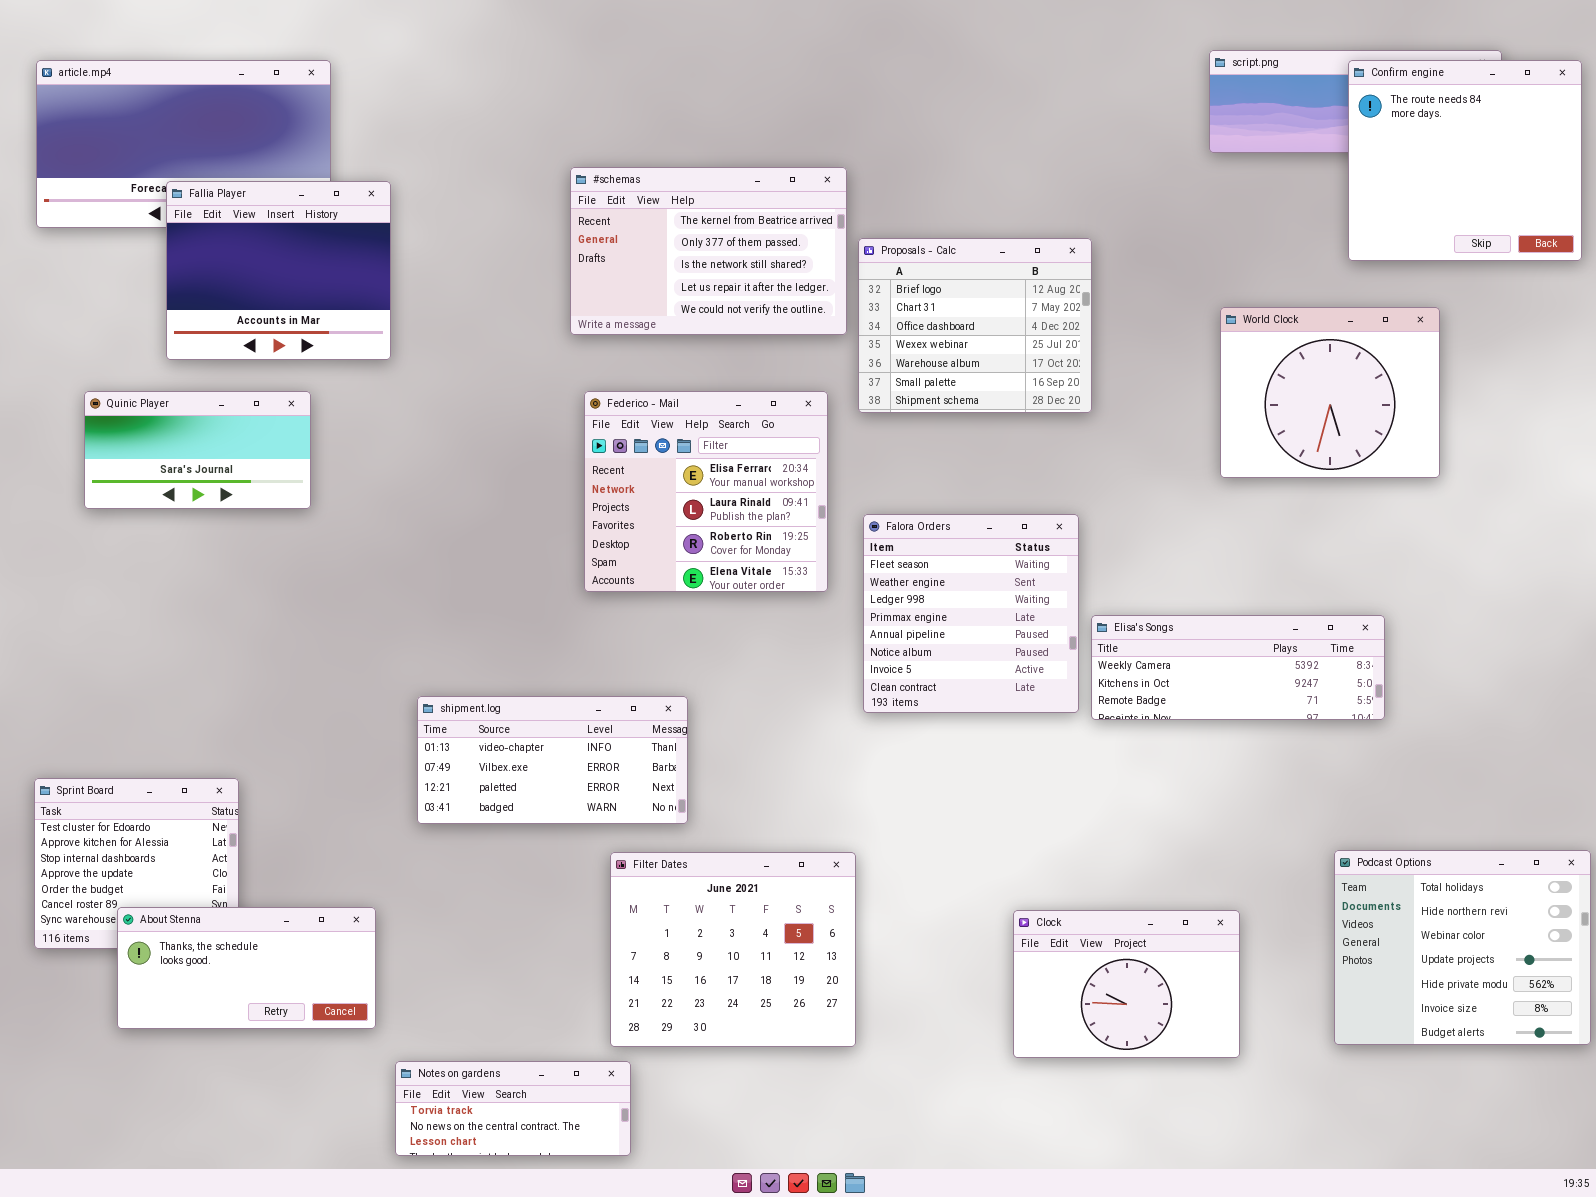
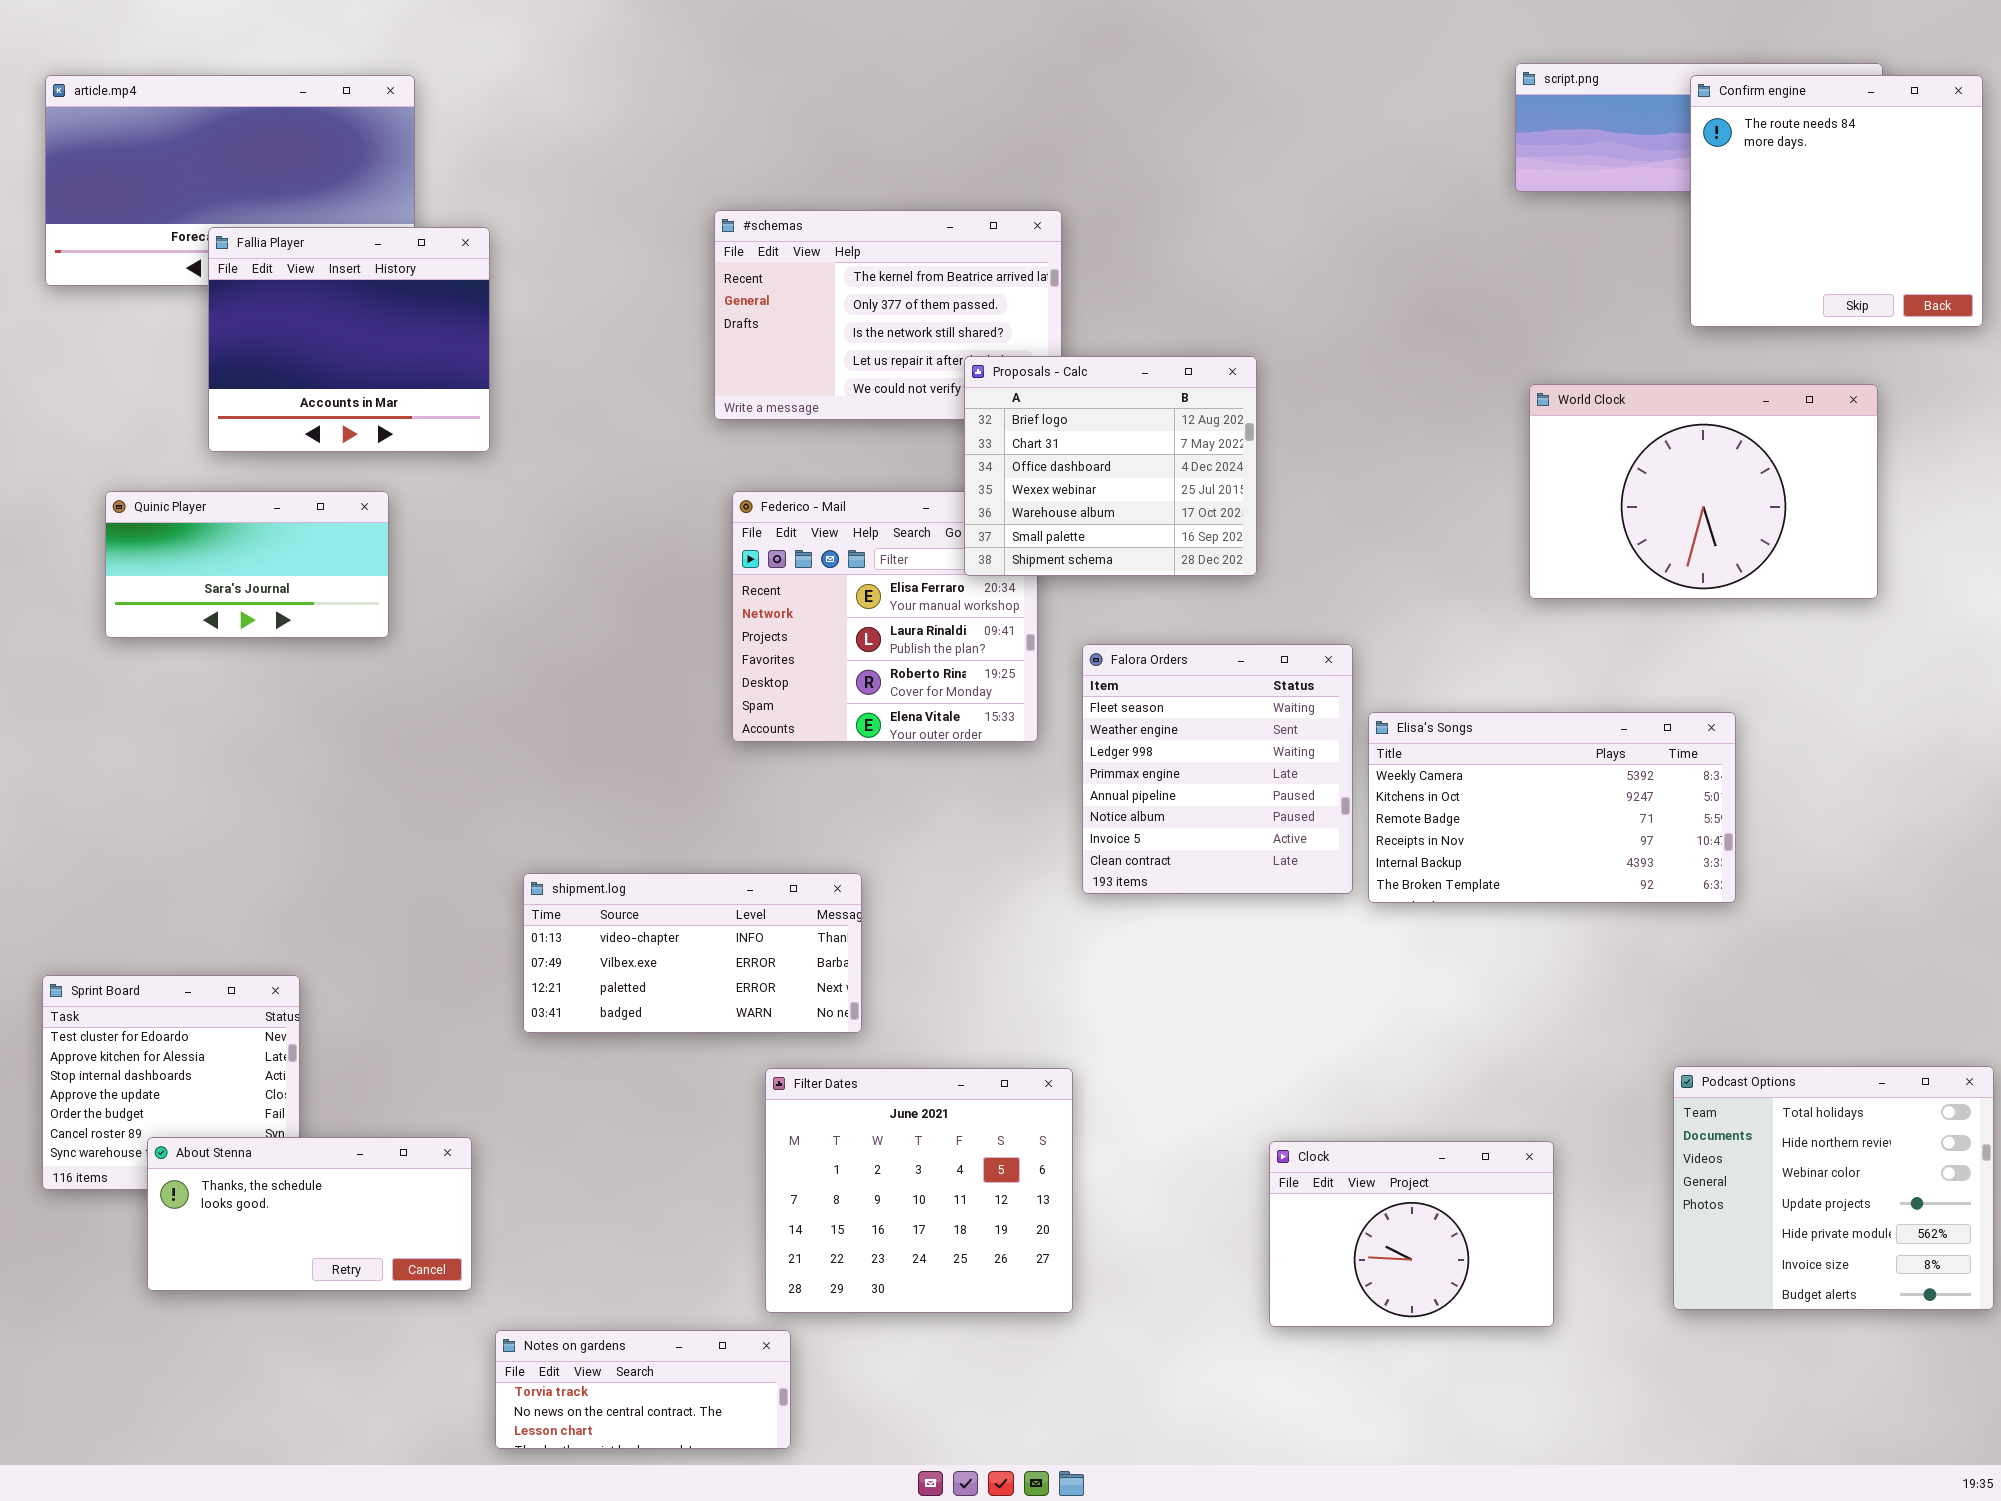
Proposals - Calc: [858,238,1092,413] -> [964,356,1257,576], moved
World Clock: [1220,307,1440,478] -> [1529,384,1878,599], resized
Elisa's Songs: [1091,615,1385,720] -> [1368,712,1736,903], resized

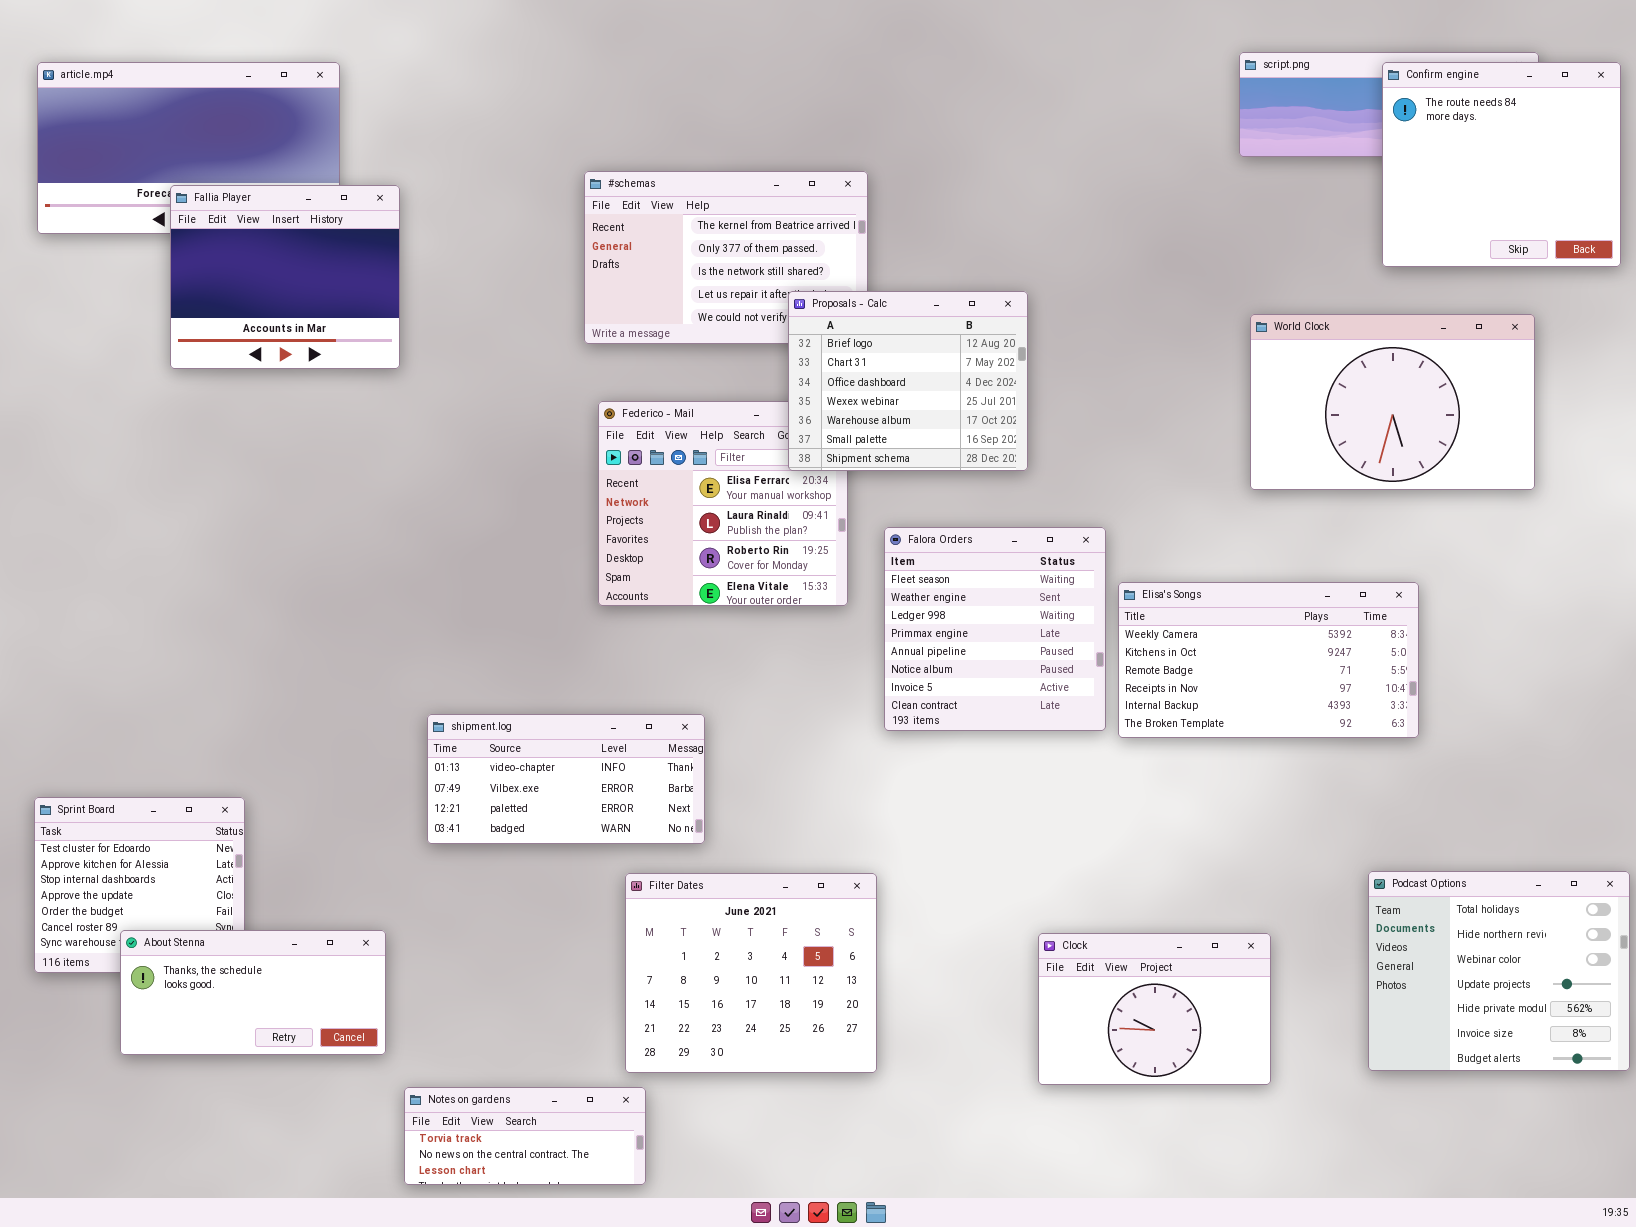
Quinic Player: [105,491,389,638] -> none, closed

